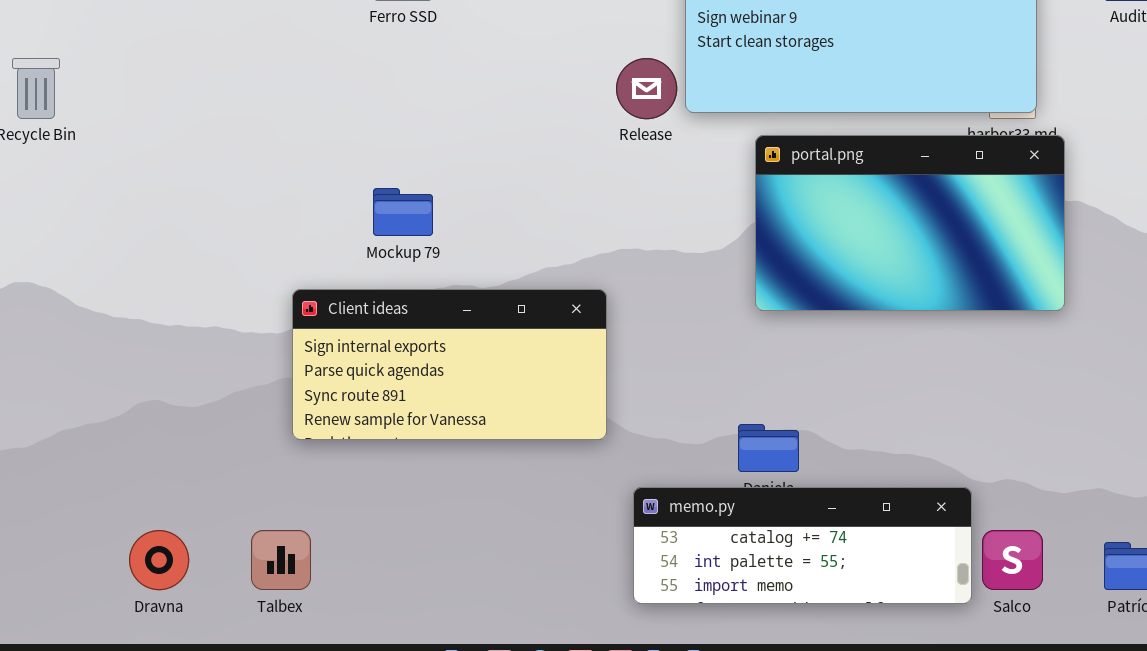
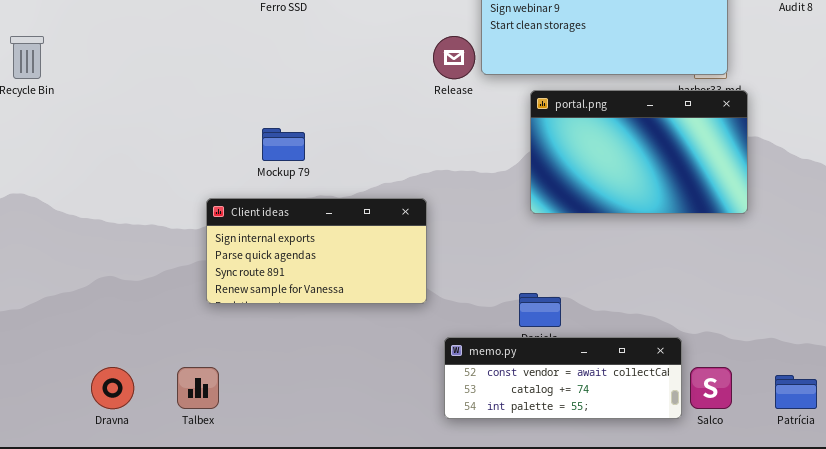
memo.py: [633,487,972,604] -> [444,337,682,419], scrolled up 1 row

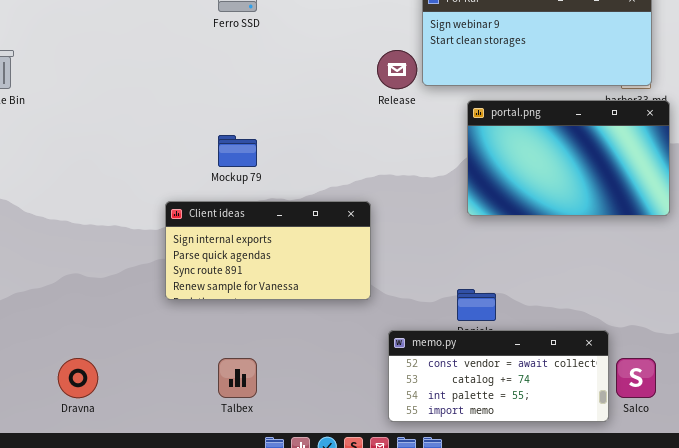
memo.py: [444,337,682,419] -> [388,330,609,422], resized
Talbex: [177,367,219,409] -> [218,358,257,398], moved

